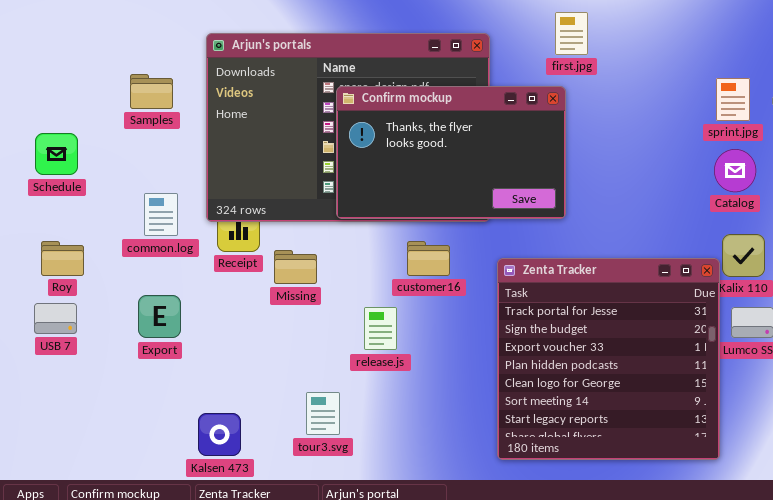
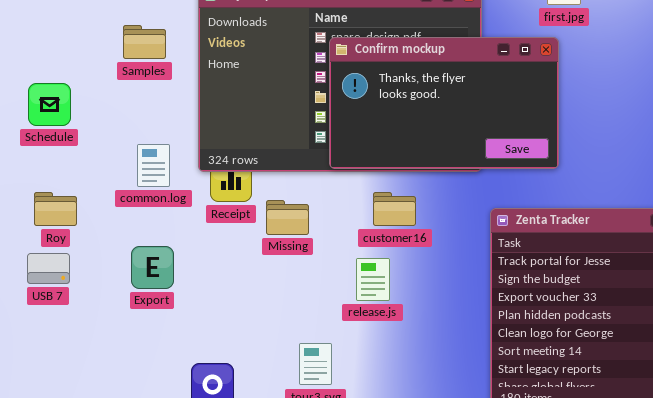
customer16: [407,241,450,276] -> [373,192,416,226], moved

